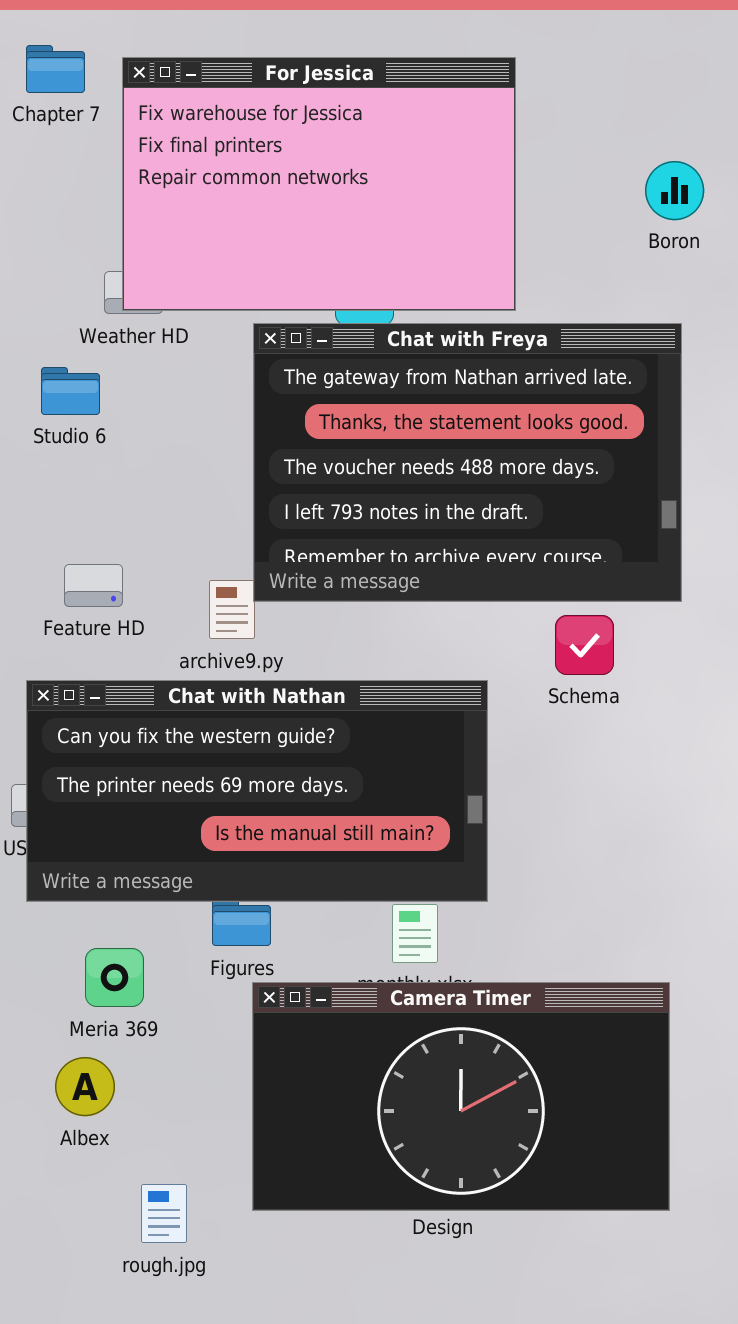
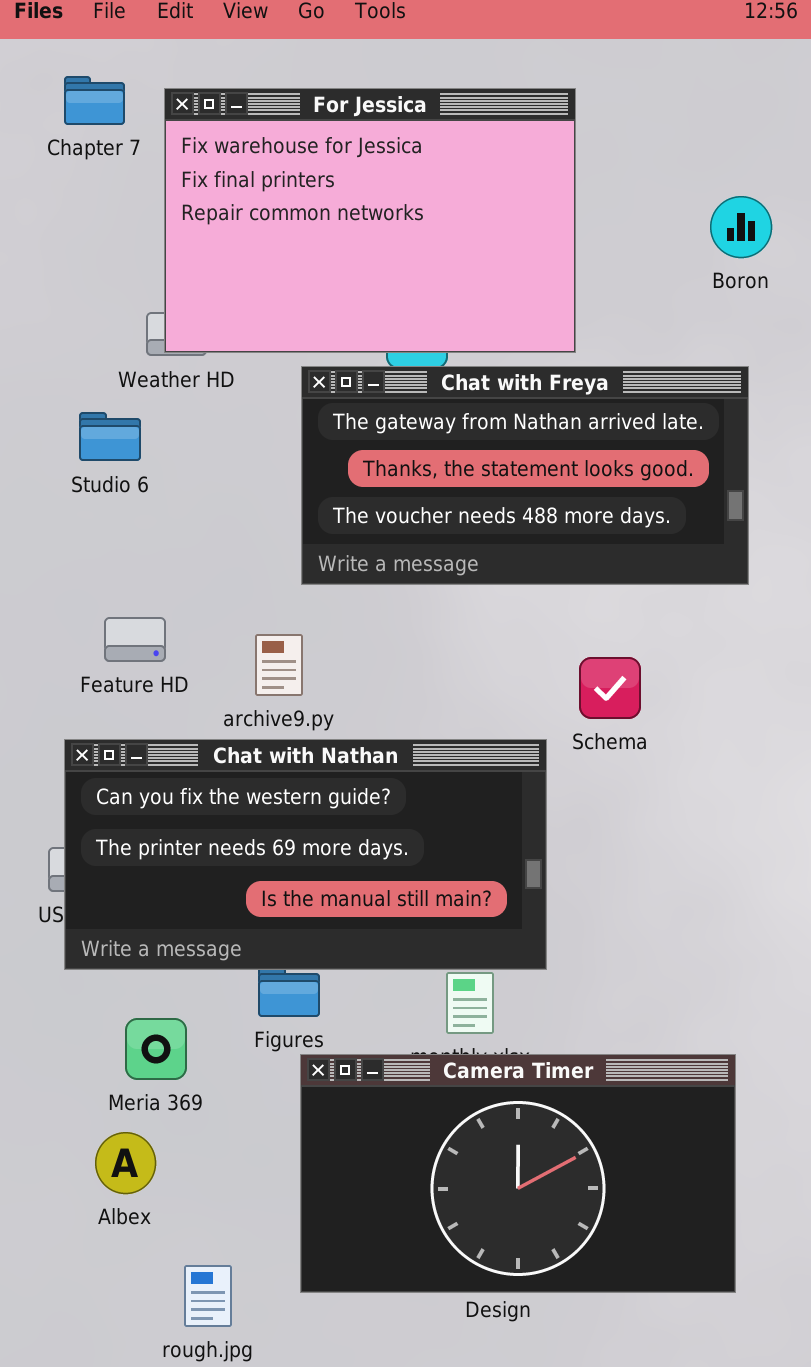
Chat with Freya: [253,323,682,602] -> [301,366,749,585], resized
Schema: [555,615,614,675] -> [579,657,641,719], moved

